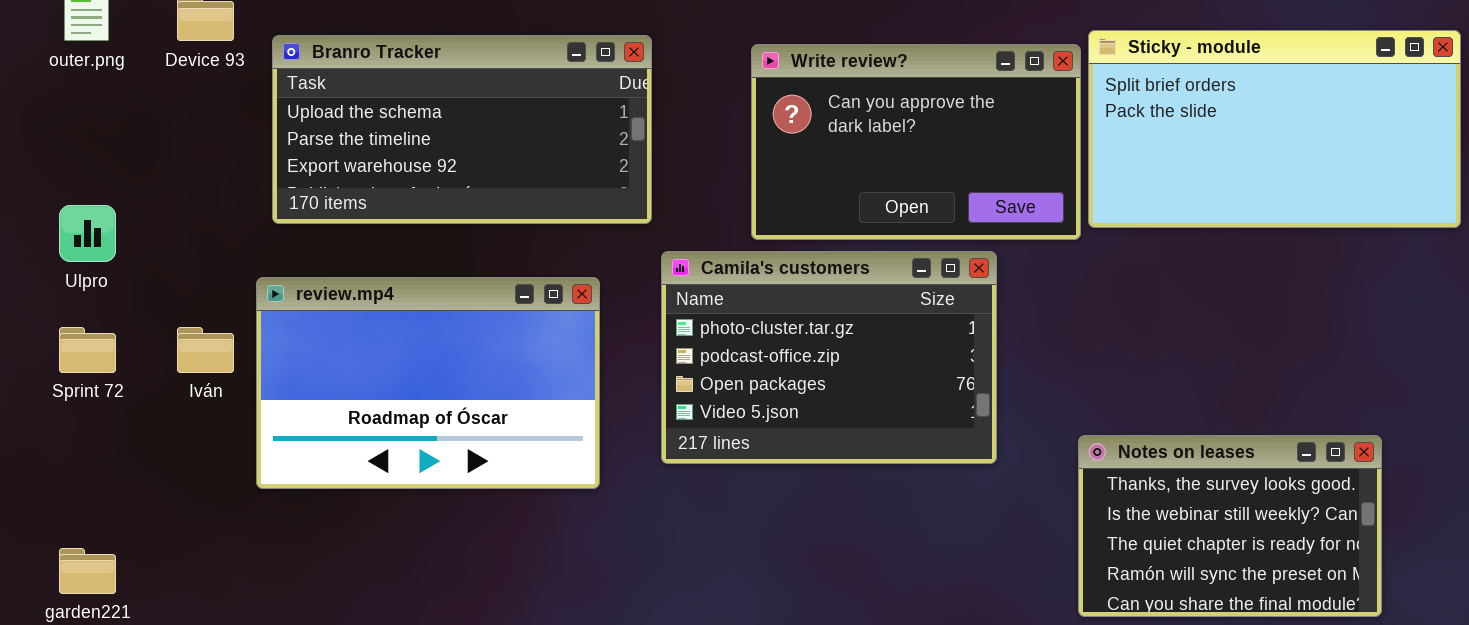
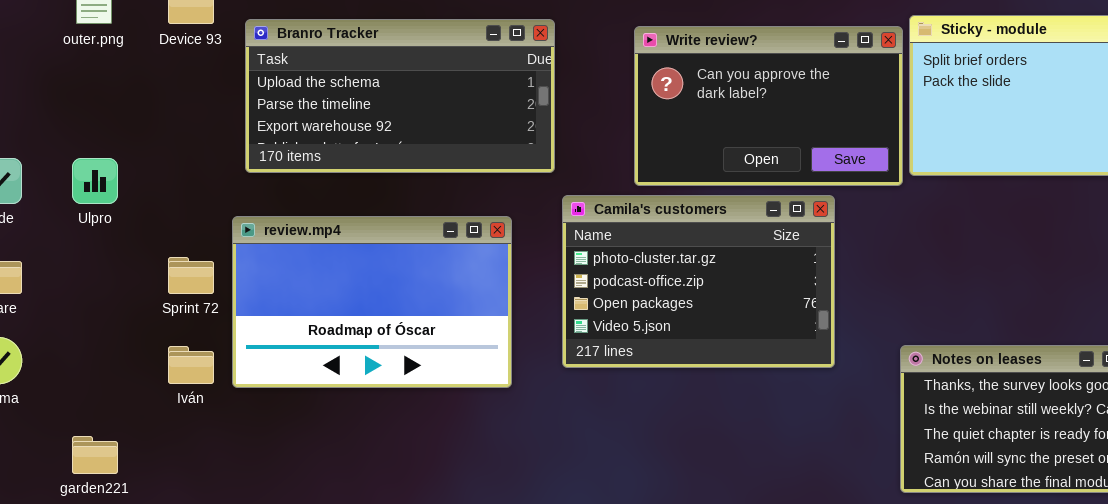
Sprint 72: [59,327,116,373] -> [168,257,214,294], moved
Iván: [177,327,234,373] -> [168,346,214,384], moved

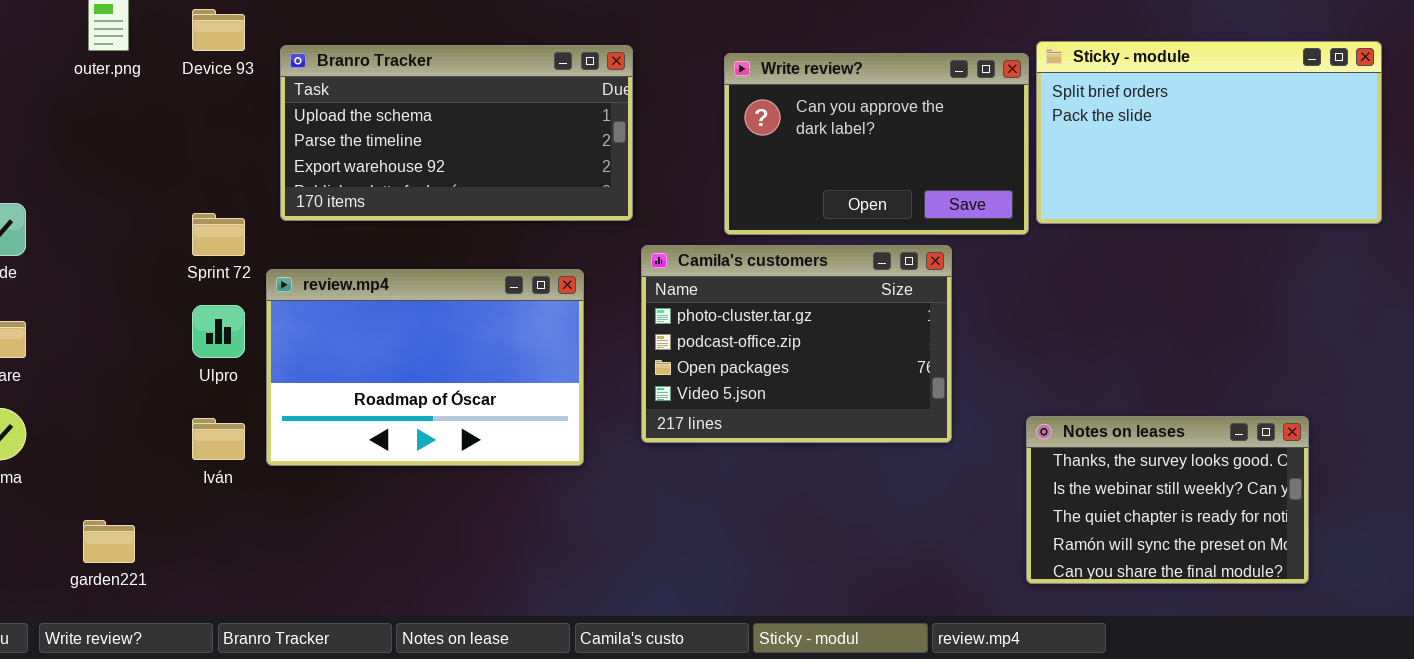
Ulpro: [72,158,118,204] -> [192,305,245,358], moved
Sprint 72: [168,257,214,294] -> [192,213,245,256], moved

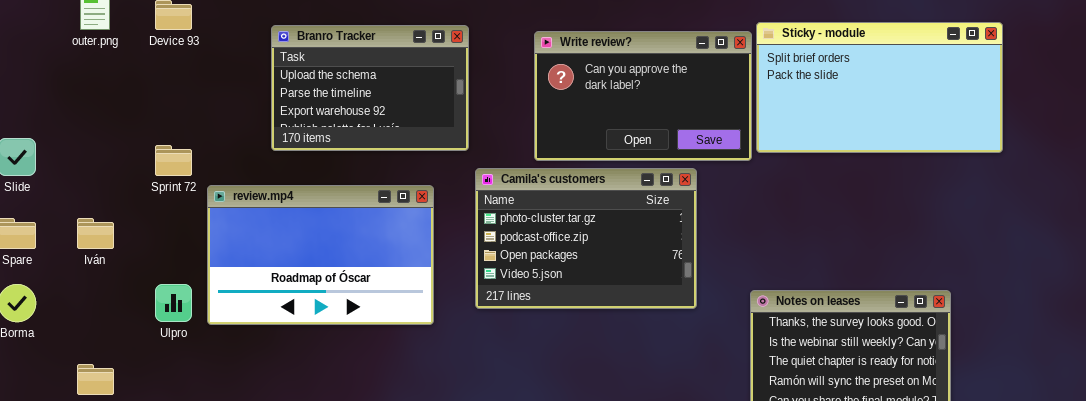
Branro Tracker: [280,45,633,221] -> [271,25,469,151], resized
Ulpro: [192,305,245,358] -> [155,284,192,322], moved
Iván: [192,418,245,460] -> [77,218,114,249], moved

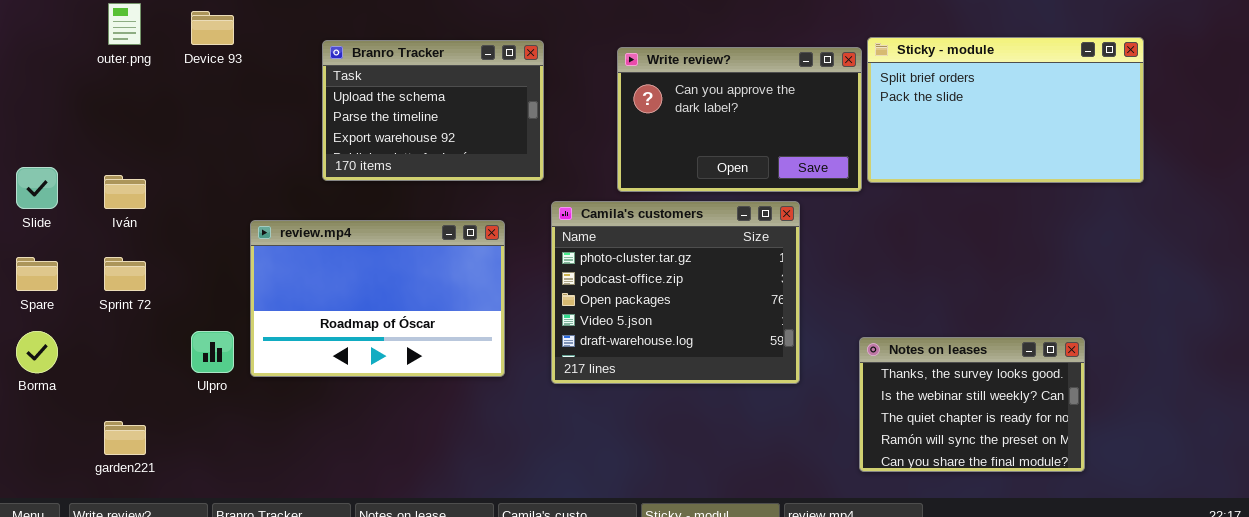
Sprint 72: [155,145,192,176] -> [104,257,146,291], moved
Camila's customers: [475,168,697,309] -> [551,201,800,384], resized
Iván: [77,218,114,249] -> [104,175,146,209], moved

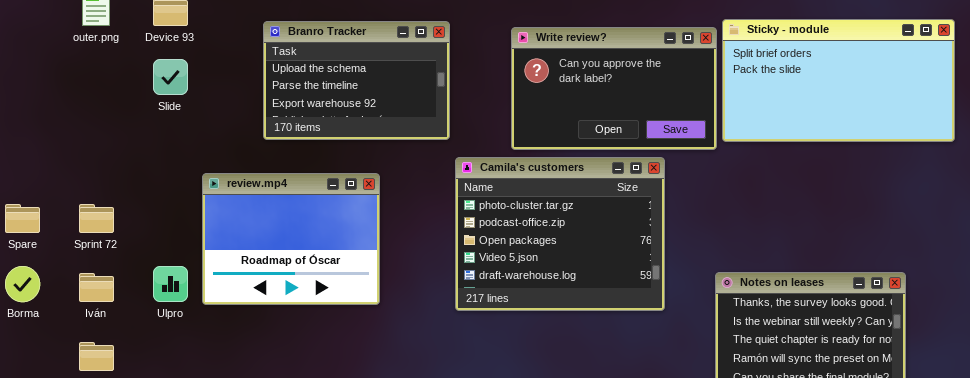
Slide: [16,167,58,209] -> [153,59,188,95], moved
Iván: [104,175,146,209] -> [79,273,114,302], moved
review.mp4: [250,220,505,377] -> [202,173,380,305], resized

